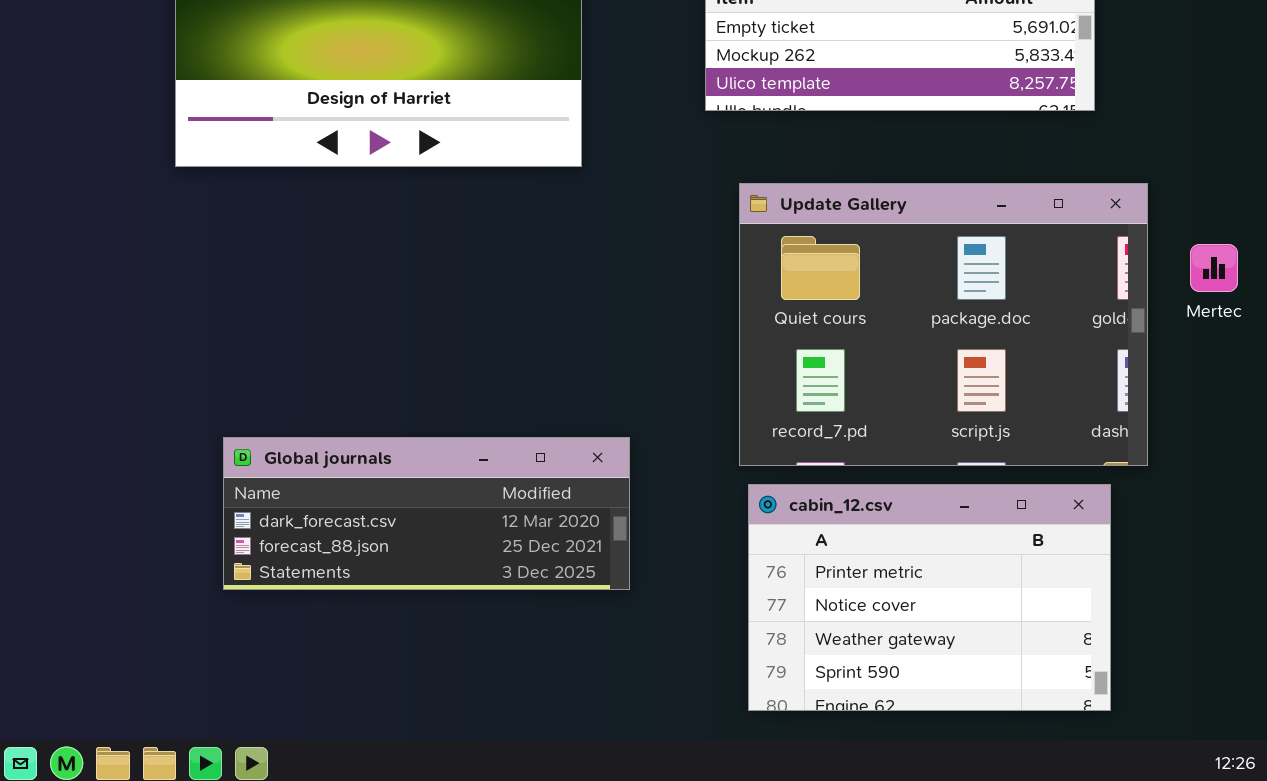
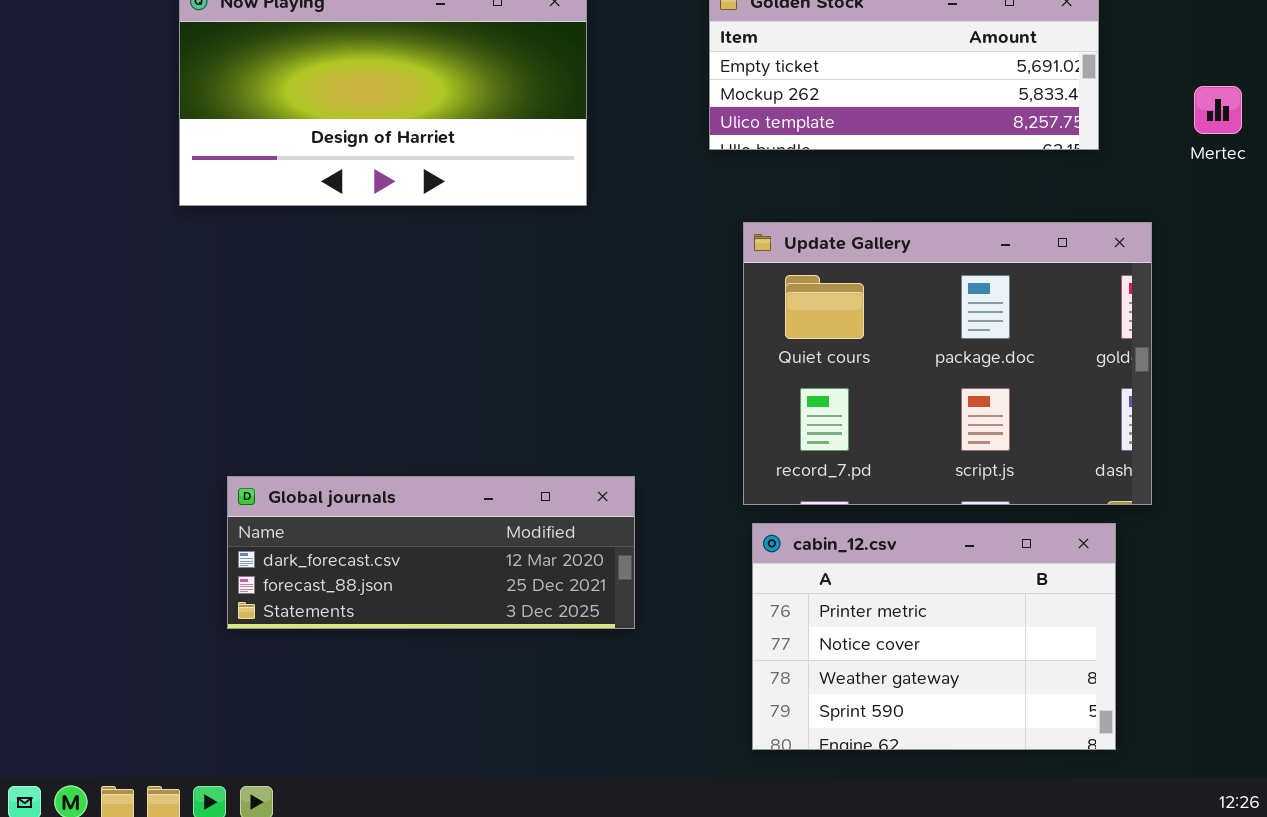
Mertec: [1190,244,1238,292] -> [1194,86,1242,134], moved

